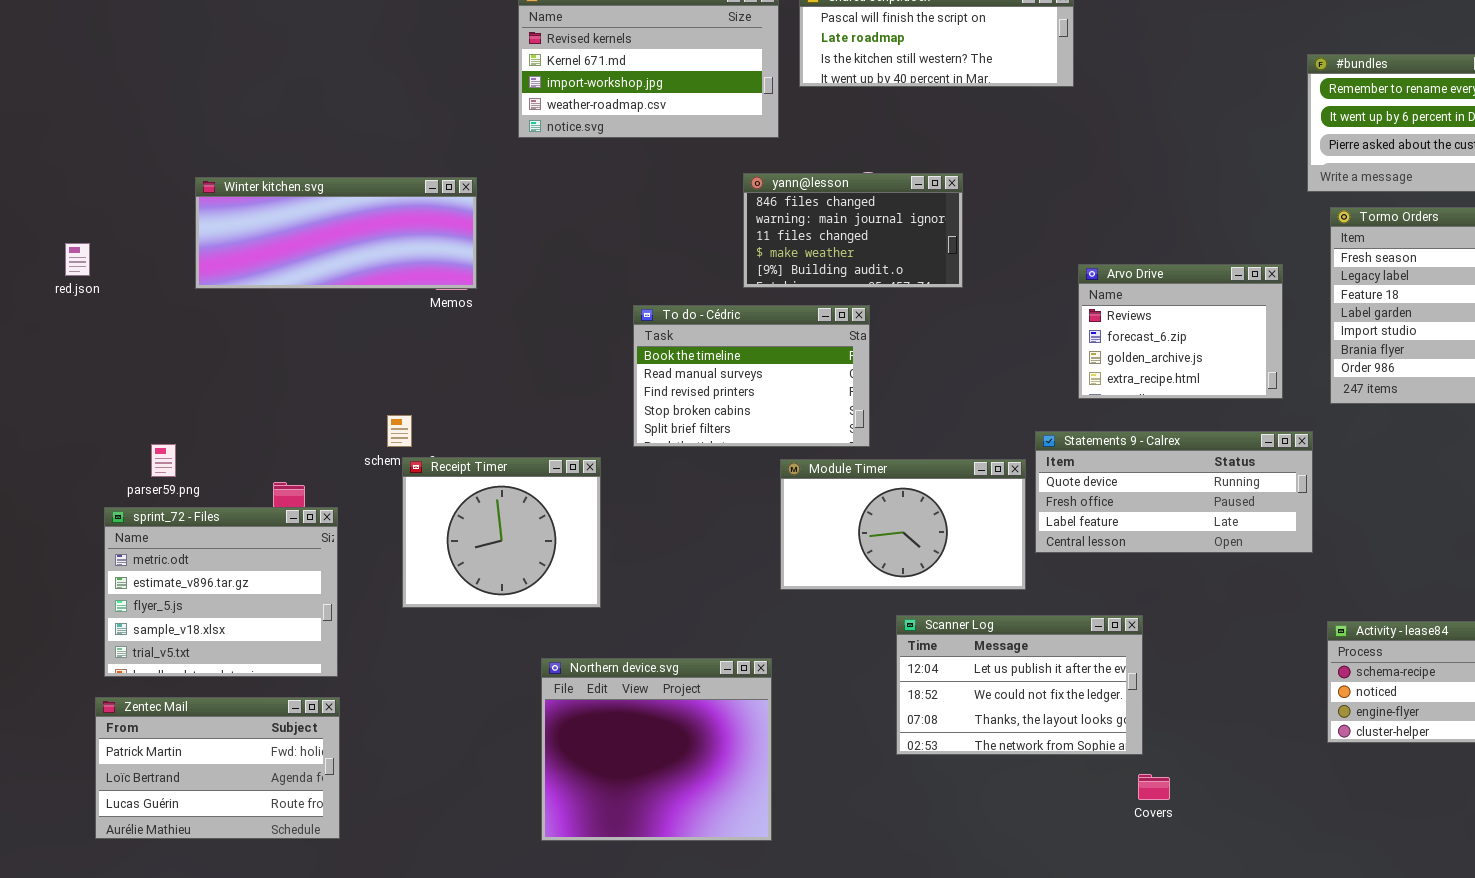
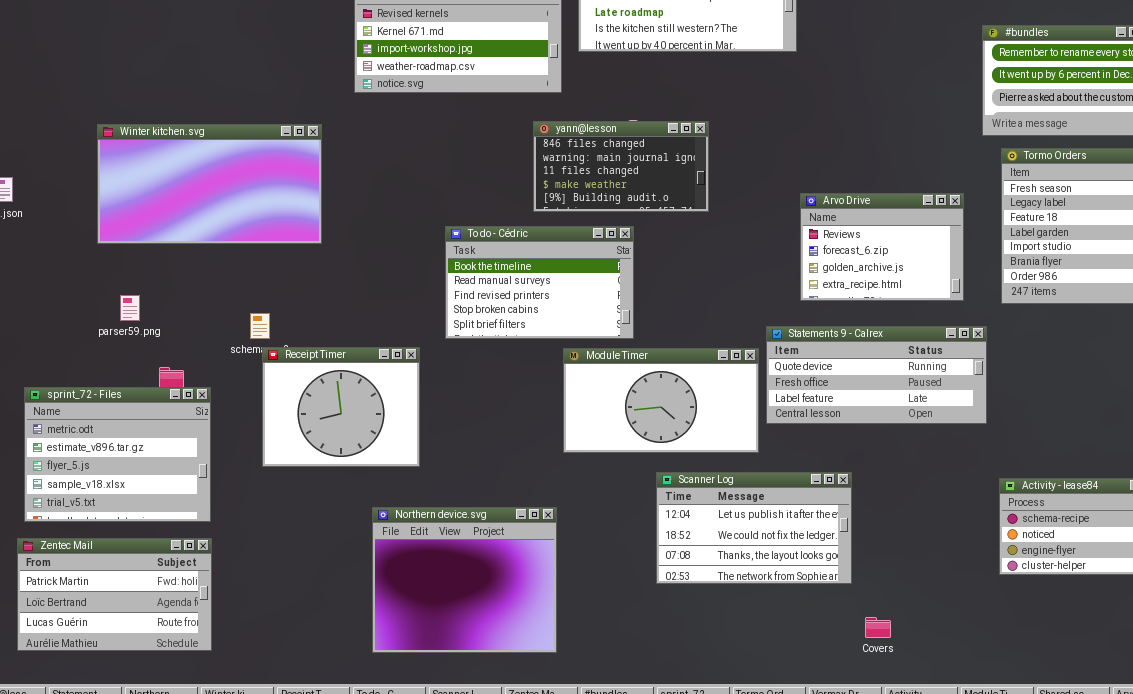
Winter kitchen.svg: [195,177,477,289] -> [97,124,322,244], resized
parser59.png: [151,444,176,477] -> [120,295,140,321], moved
Covers: [1138,774,1170,800] -> [865,617,891,638], moved

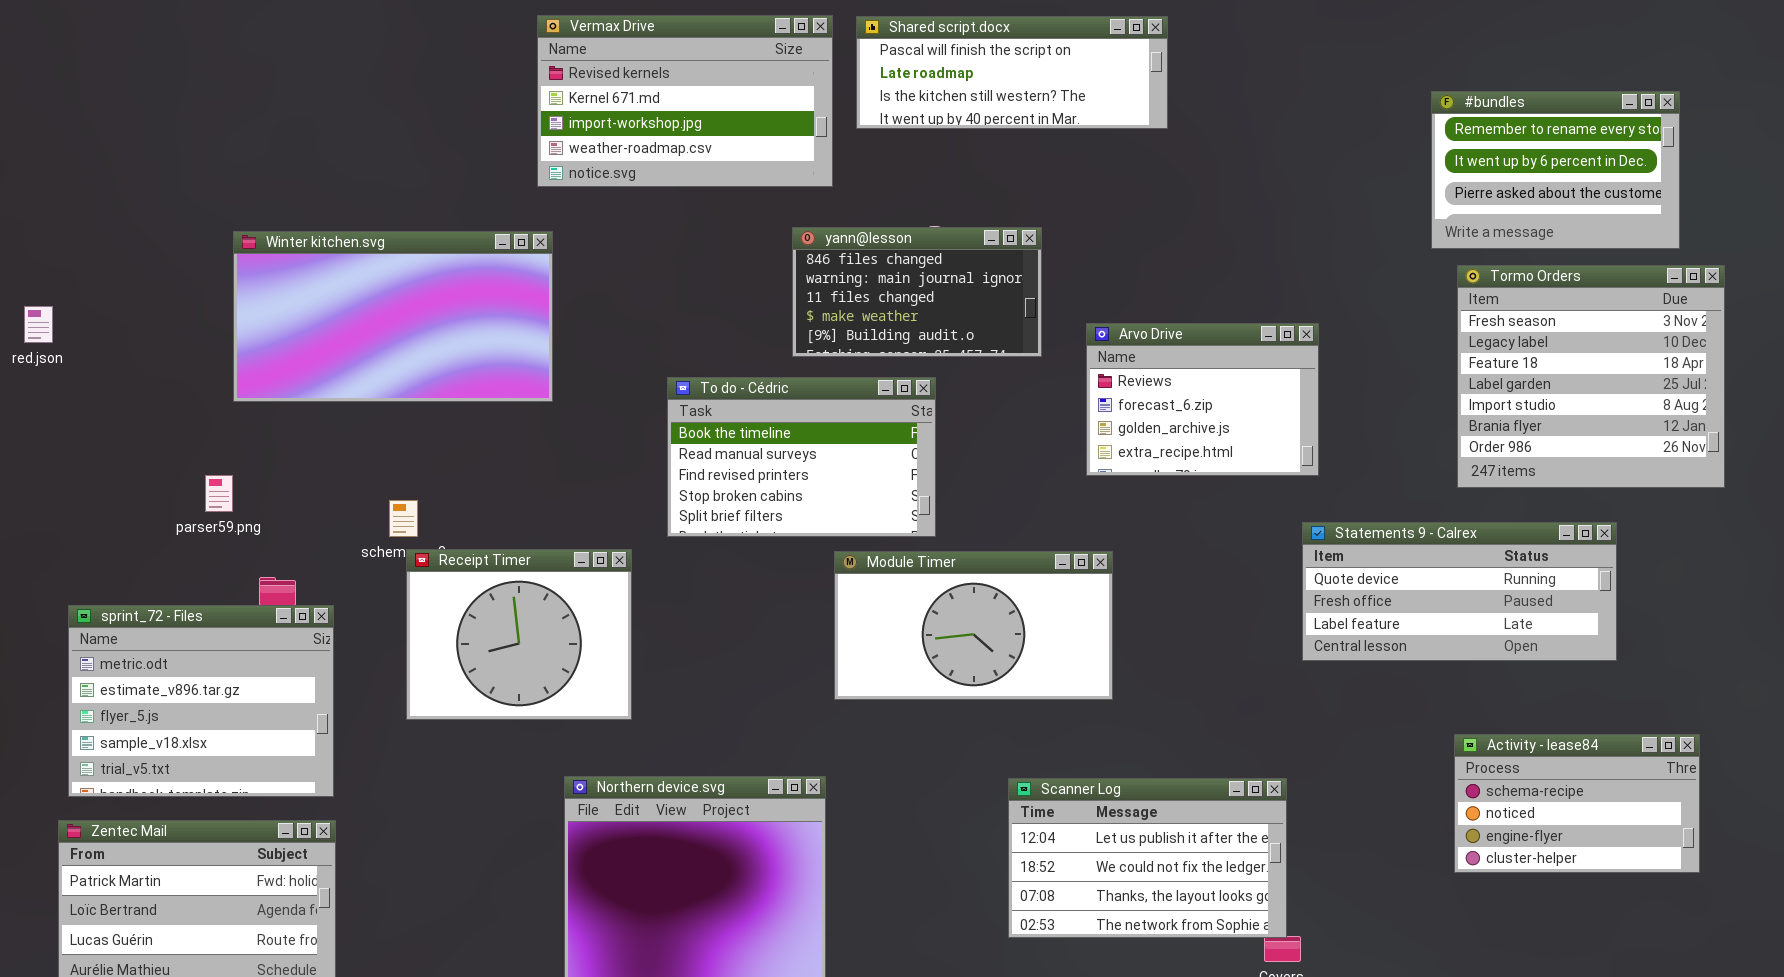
Winter kitchen.svg: [97,124,322,244] -> [233,231,553,402], moved
Arvo Drive: [800,193,964,301] -> [1086,323,1319,476], moved
Statements 9 - Calrex: [766,326,987,424] -> [1302,522,1617,661], moved
Scanner Log: [656,472,852,584] -> [1008,778,1287,938], moved

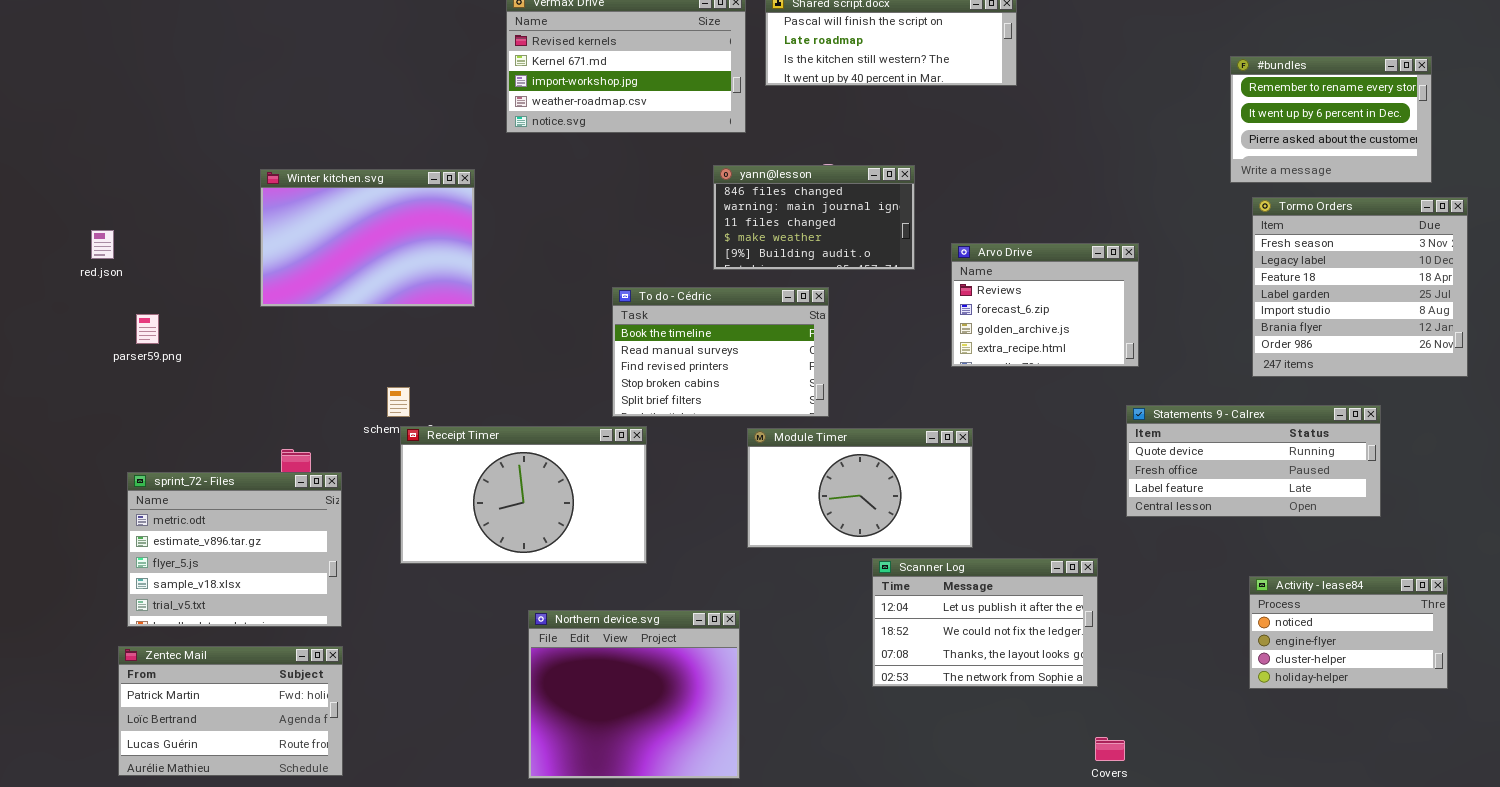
Winter kitchen.svg: [233,231,553,402] -> [260,169,475,307], resized
parser59.png: [205,475,233,512] -> [136,314,159,344], moved
Receipt Timer: [406,549,632,720] -> [400,426,647,564], resized
Activity - lease84: [1454,734,1700,873] -> [1249,576,1448,689], scrolled down 1 row
Scanner Log: [1008,778,1287,938] -> [872,558,1098,687], moved

